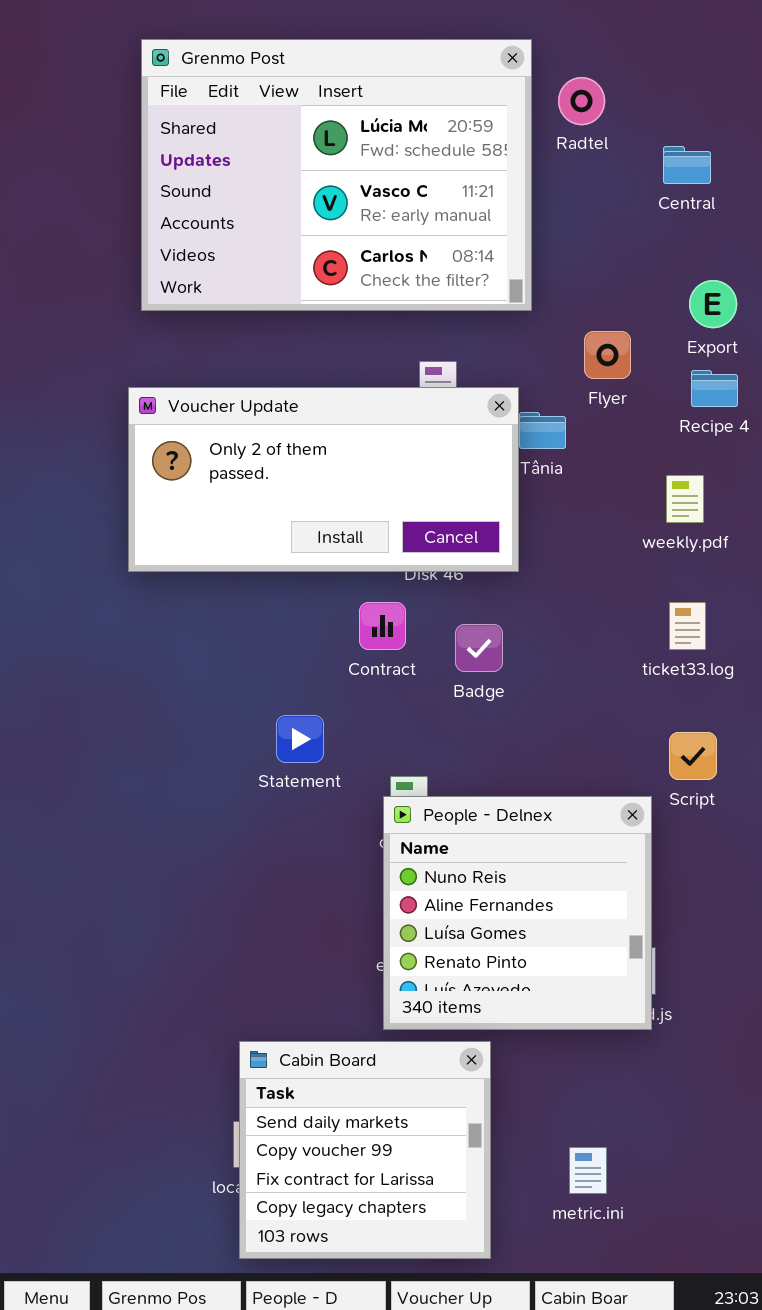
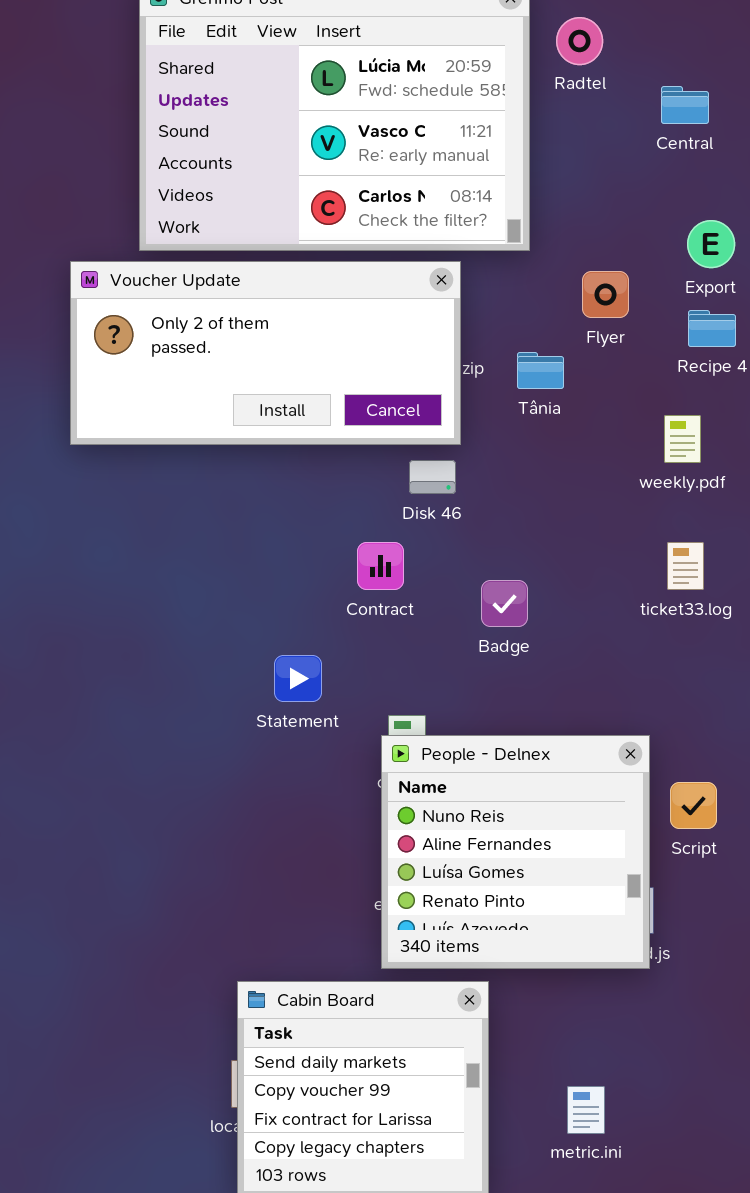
Voucher Update: [128,387,519,572] -> [70,261,461,445], moved
Badge: [455,624,503,672] -> [481,580,528,627], moved
Script: [669,732,717,780] -> [670,782,717,829], moved

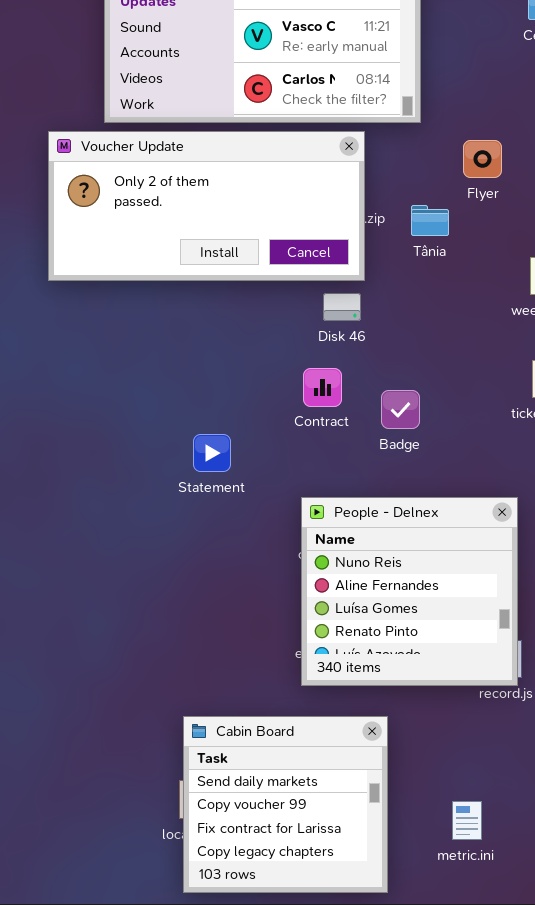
Contract: [357,542,404,590] -> [303,368,342,407], moved
Statement: [274,655,322,702] -> [193,434,231,472], moved
People - Delnex: [381,735,650,969] -> [301,497,518,686], moved

